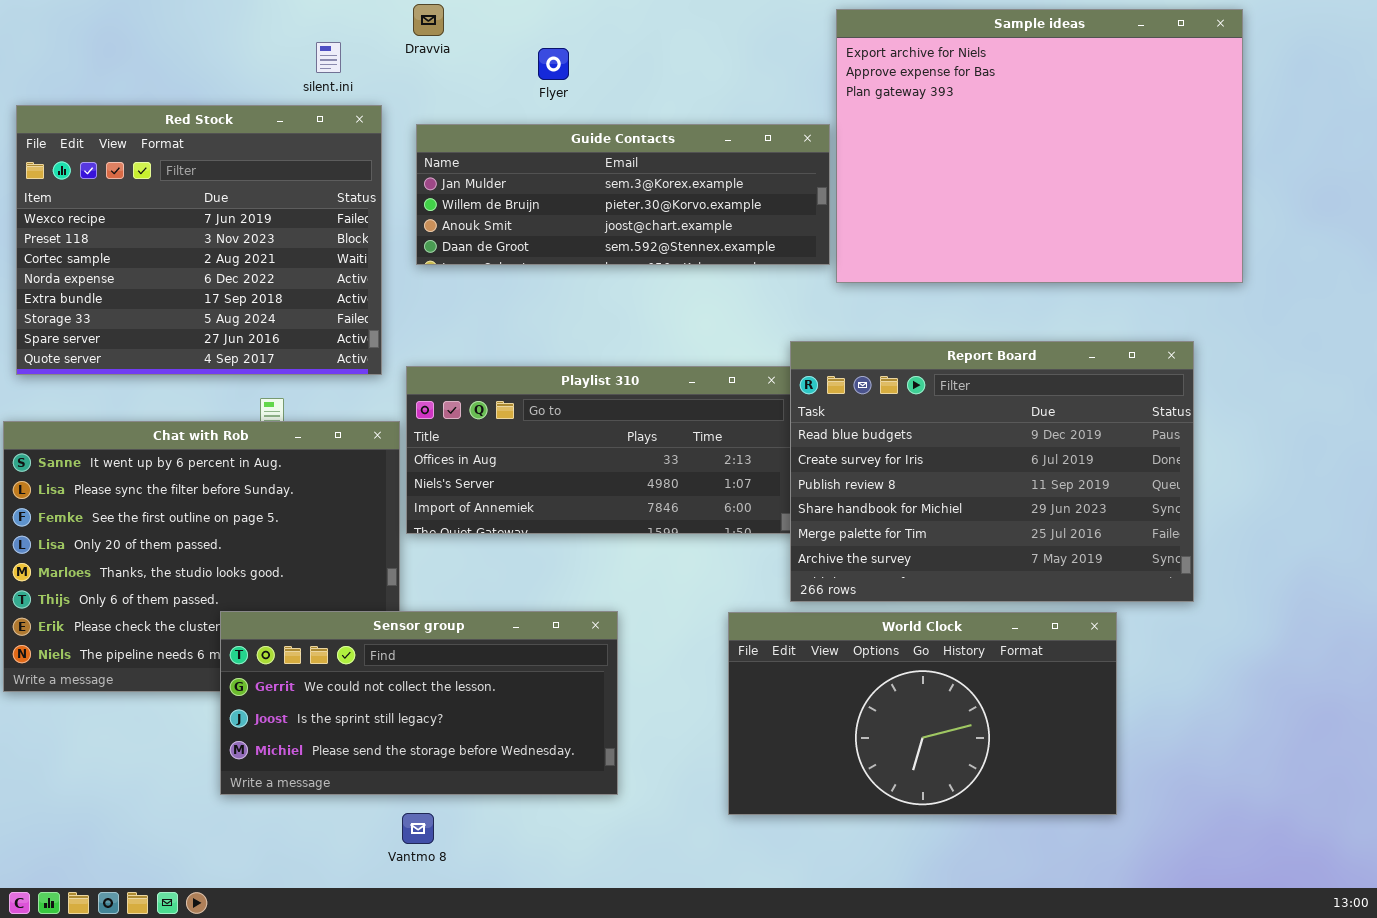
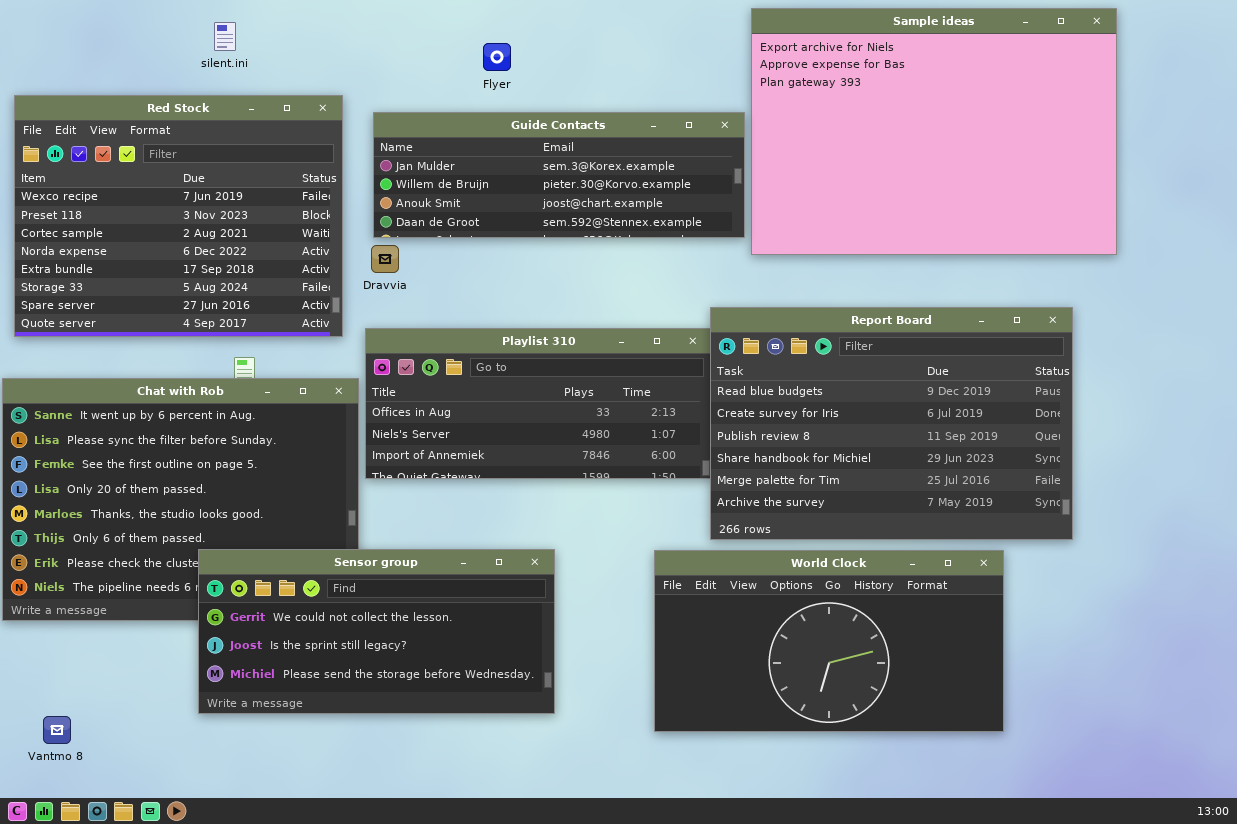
Dravvia: [413,4,444,36] -> [371,245,399,273], moved
silent.ini: [316,42,341,73] -> [214,22,236,51], moved
Vantmo 8: [402,813,434,844] -> [43,716,71,744], moved

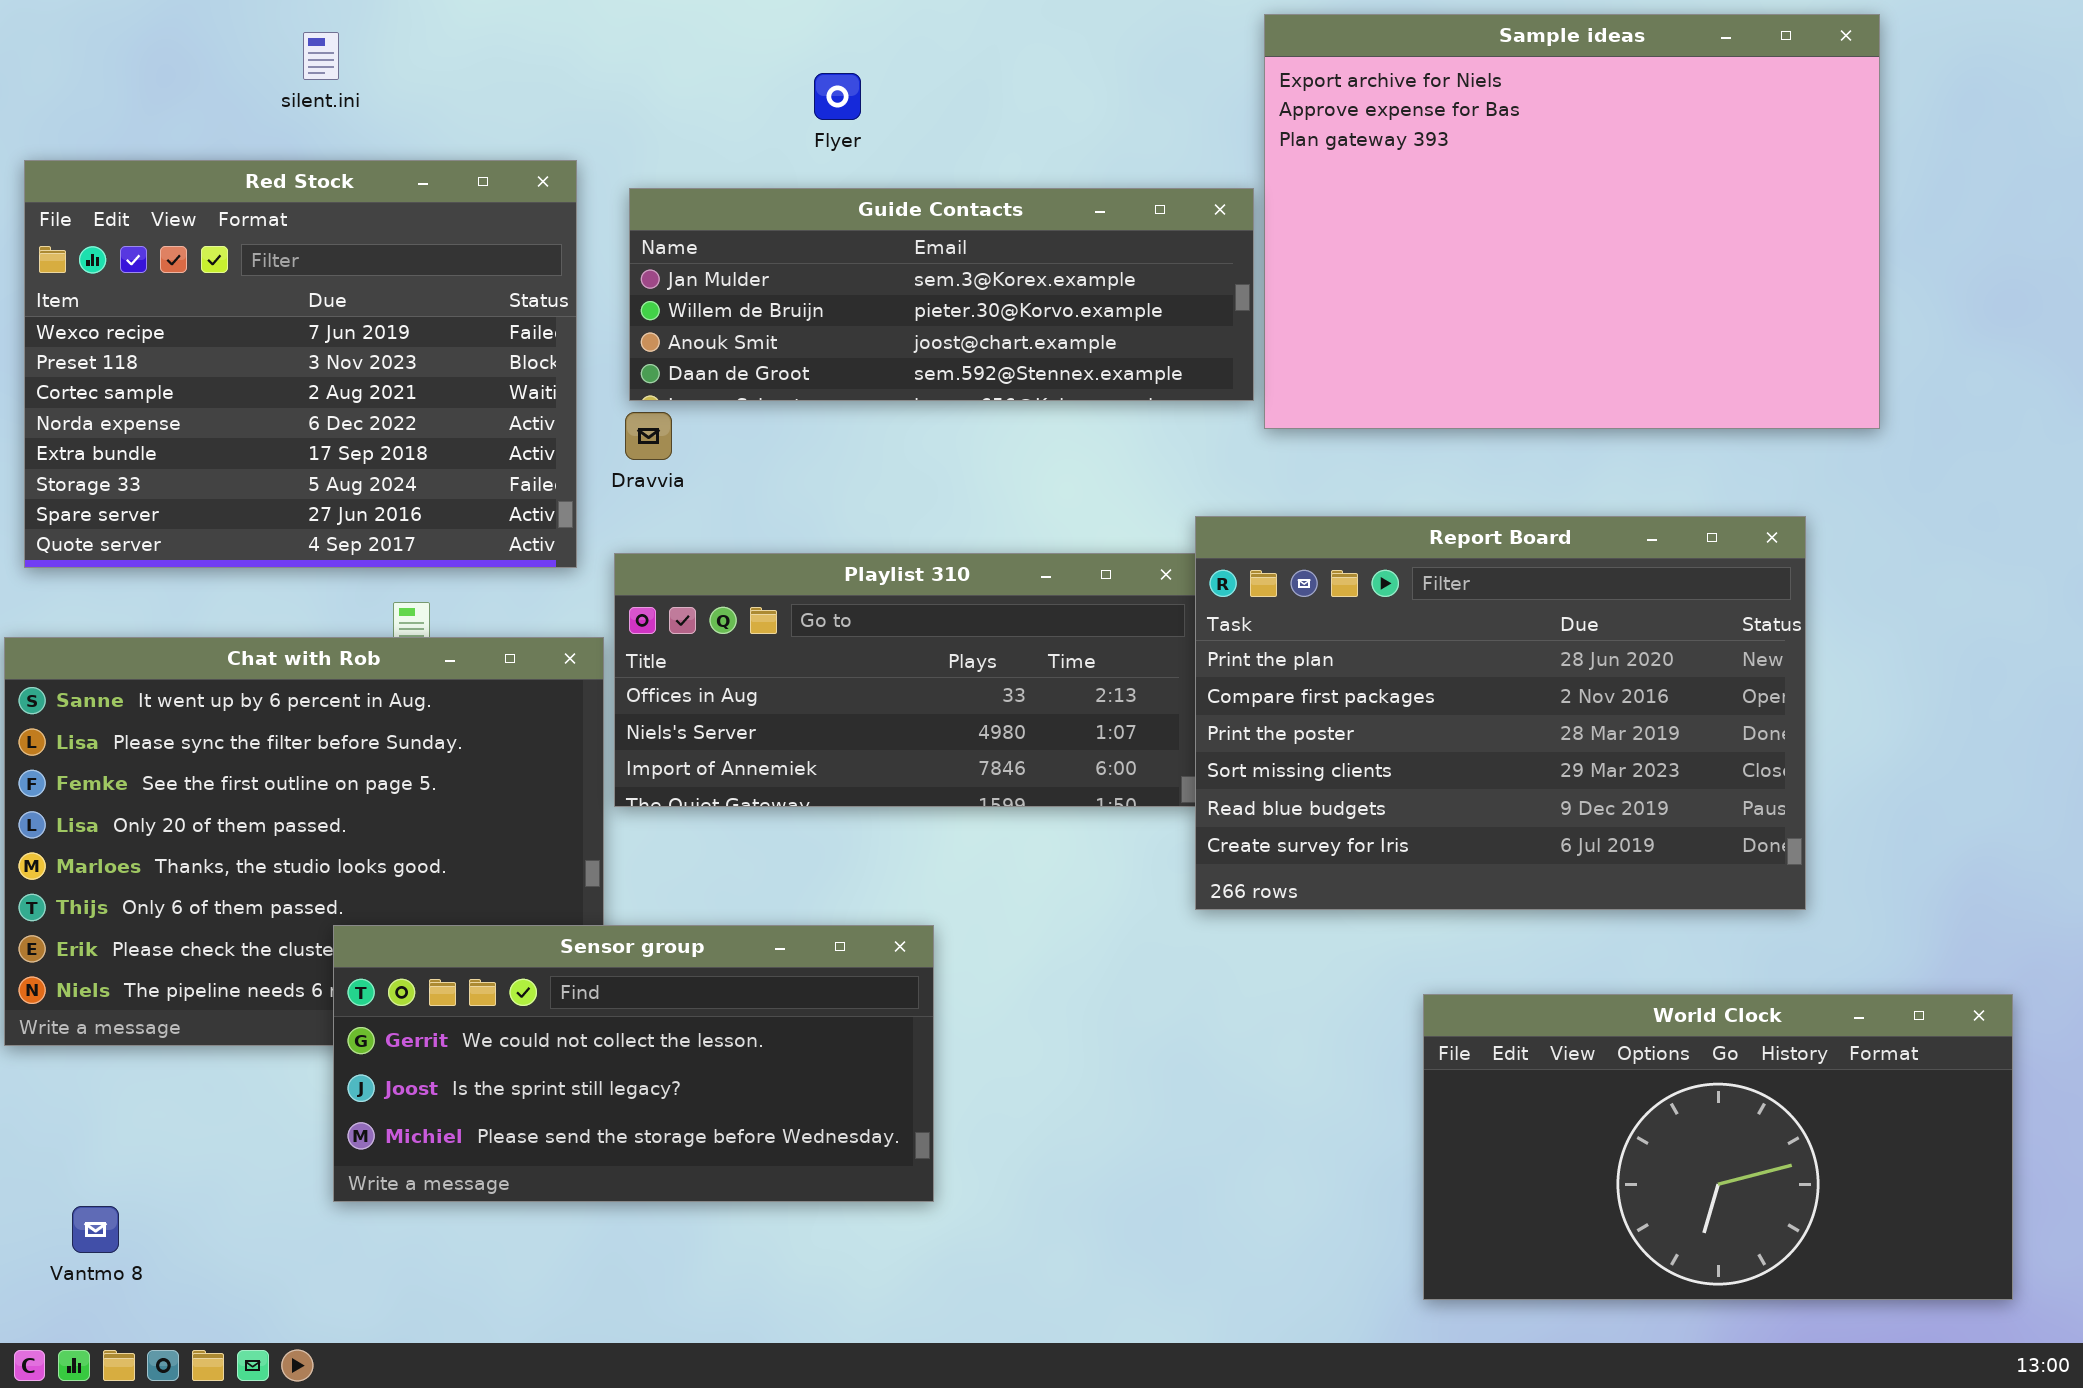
silent.ini: [214,22,236,51] -> [303,32,339,80], moved
Report Board: [710,307,1073,540] -> [1195,516,1806,910], scrolled up 4 rows
World Clock: [654,550,1004,732] -> [1423,994,2013,1300], moved

